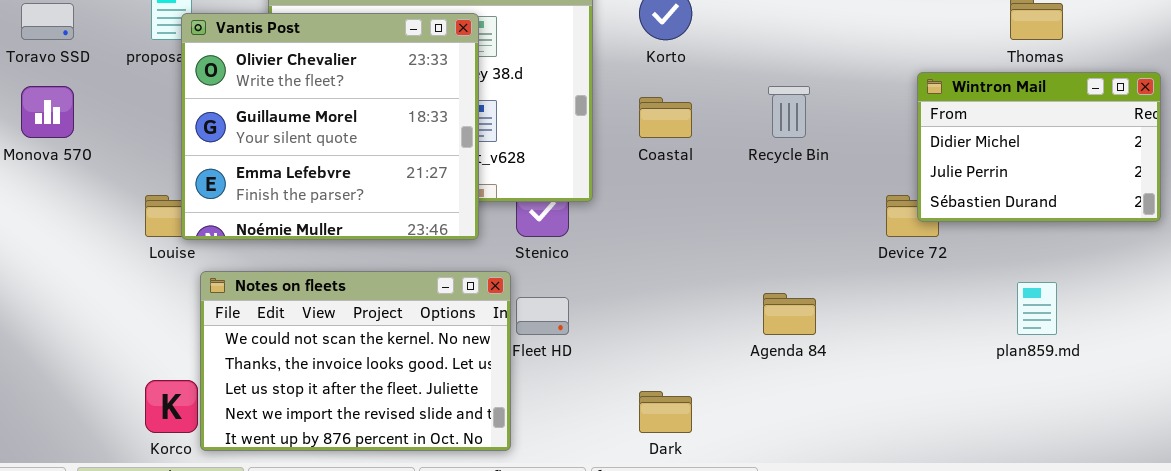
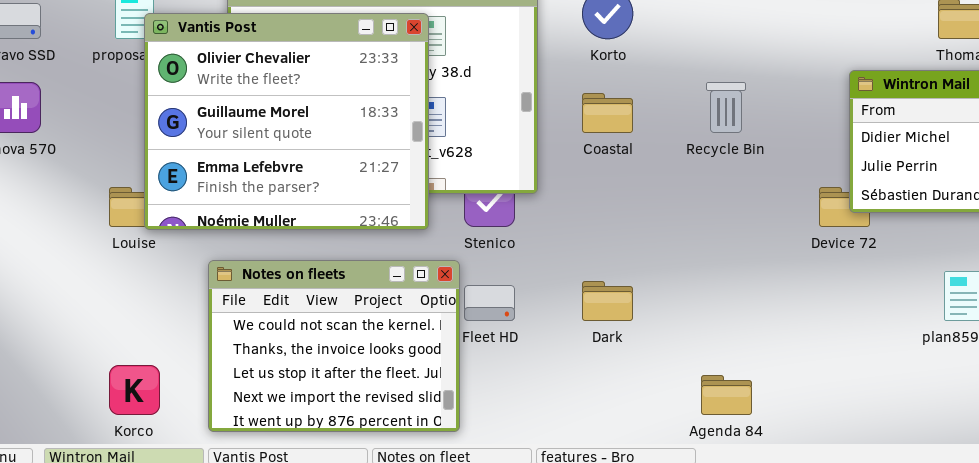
Notes on fleets: [200,271,511,451] -> [208,260,460,432], resized
Agenda 84: [763,293,816,335] -> [701,375,752,415], moved
Dark: [639,391,692,433] -> [582,281,633,321], moved

